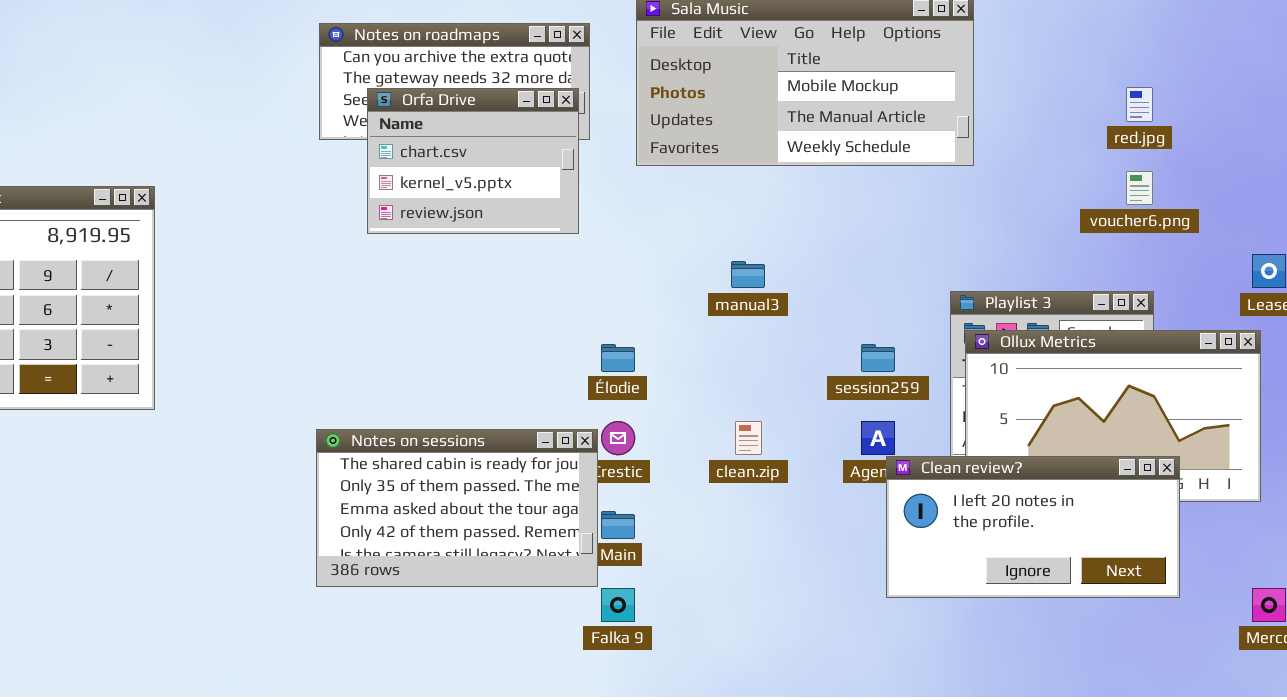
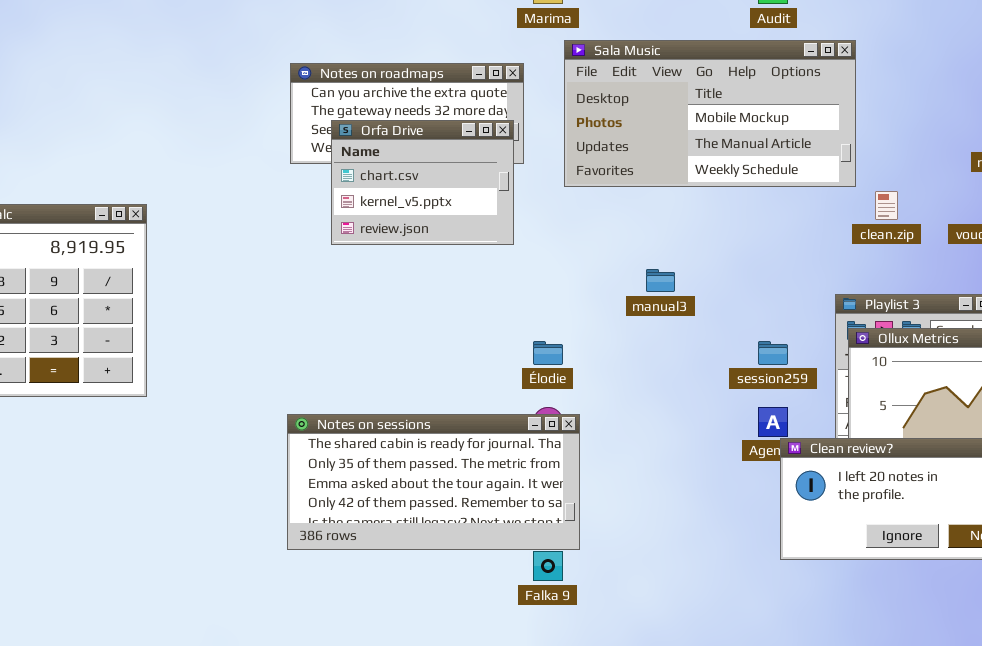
clean.zip: [735,421,762,455] -> [875,191,898,220], moved
Notes on sessions: [316,429,598,587] -> [287,414,580,550], resized

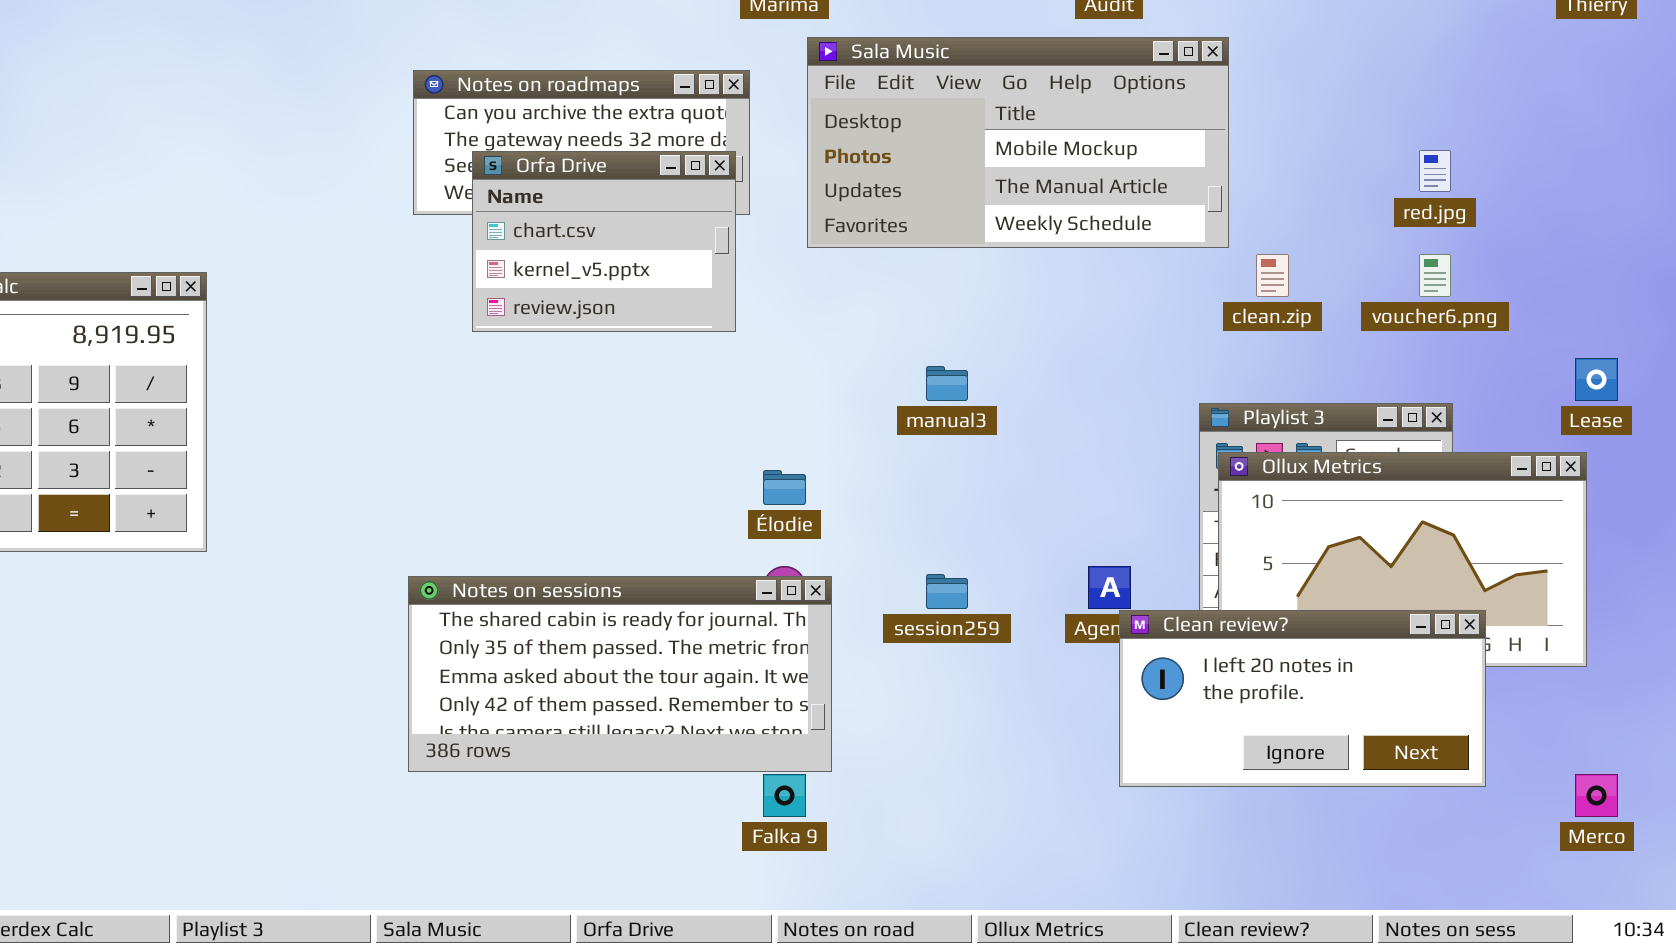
session259: [758,341,788,365] -> [926,574,968,609], moved

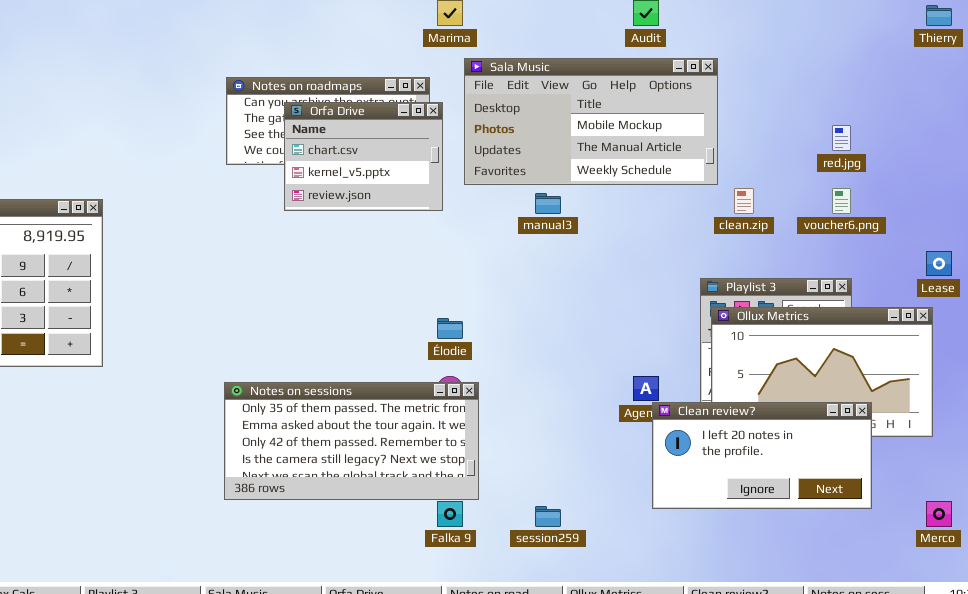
Orfa Drive: [472,151,736,332] -> [284,102,443,211], moved
manual3: [926,366,968,401] -> [535,193,561,214], moved
session259: [926,574,968,609] -> [535,506,561,527], moved
Notes on sessions: [408,576,832,772] -> [224,382,479,500], scrolled down 1 row

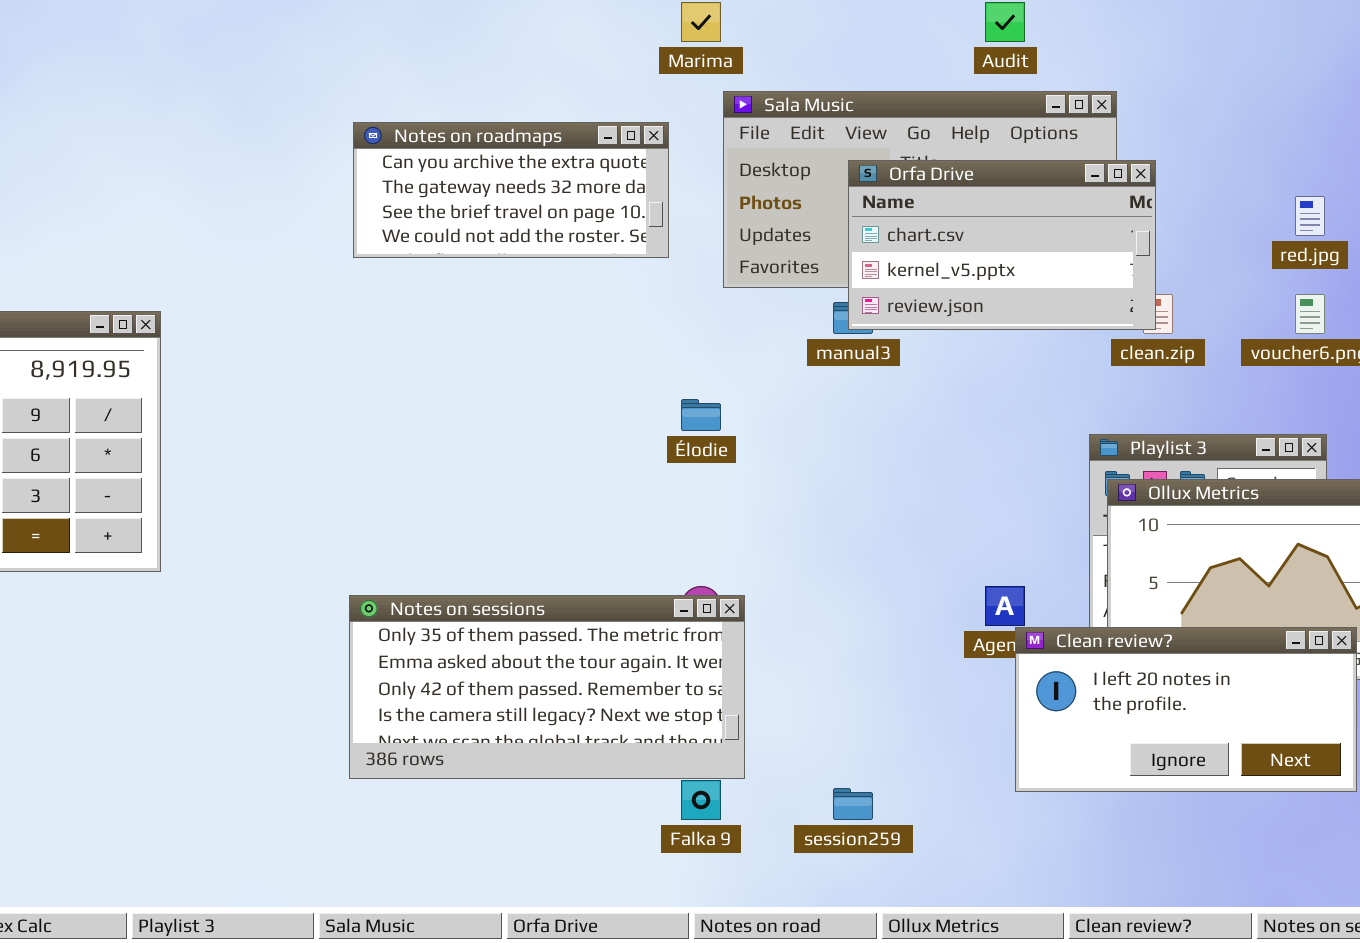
Orfa Drive: [284,102,443,211] -> [848,160,1156,330], moved, resized
Élodie: [437,318,463,339] -> [681,399,721,431], moved

